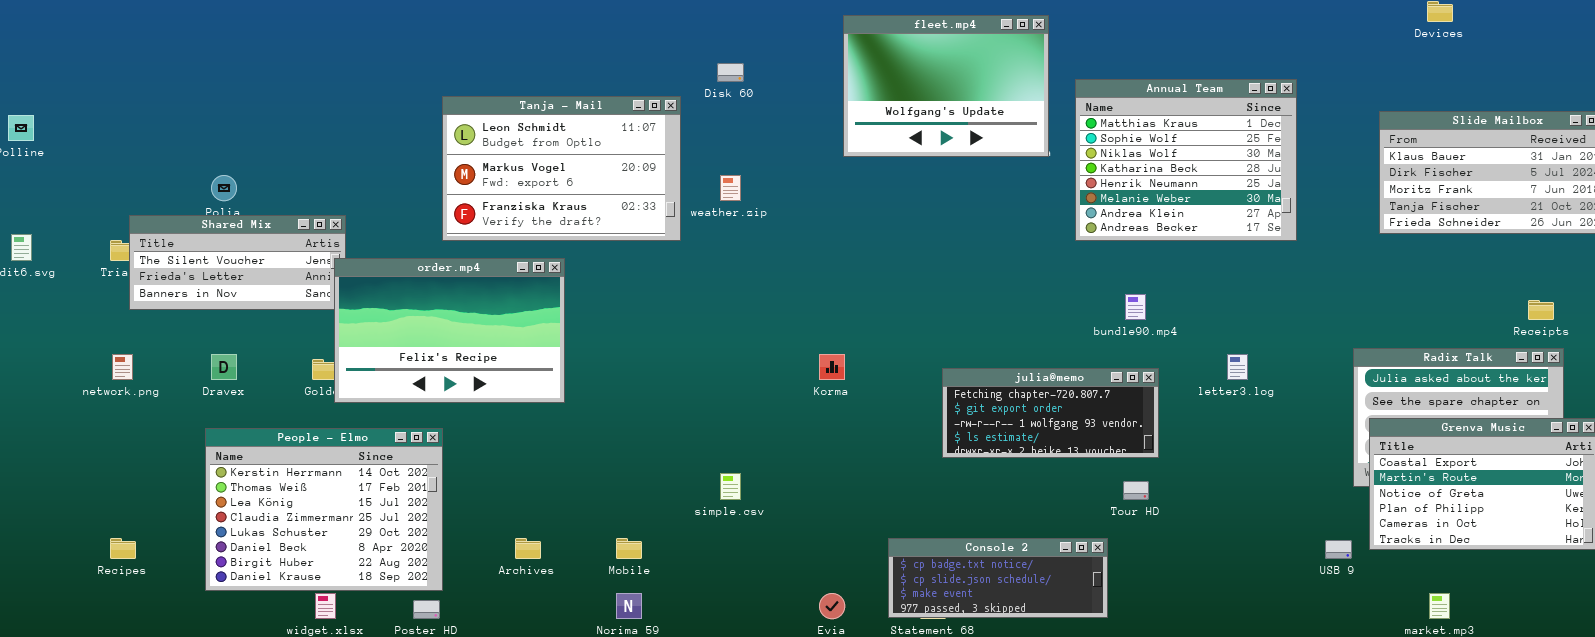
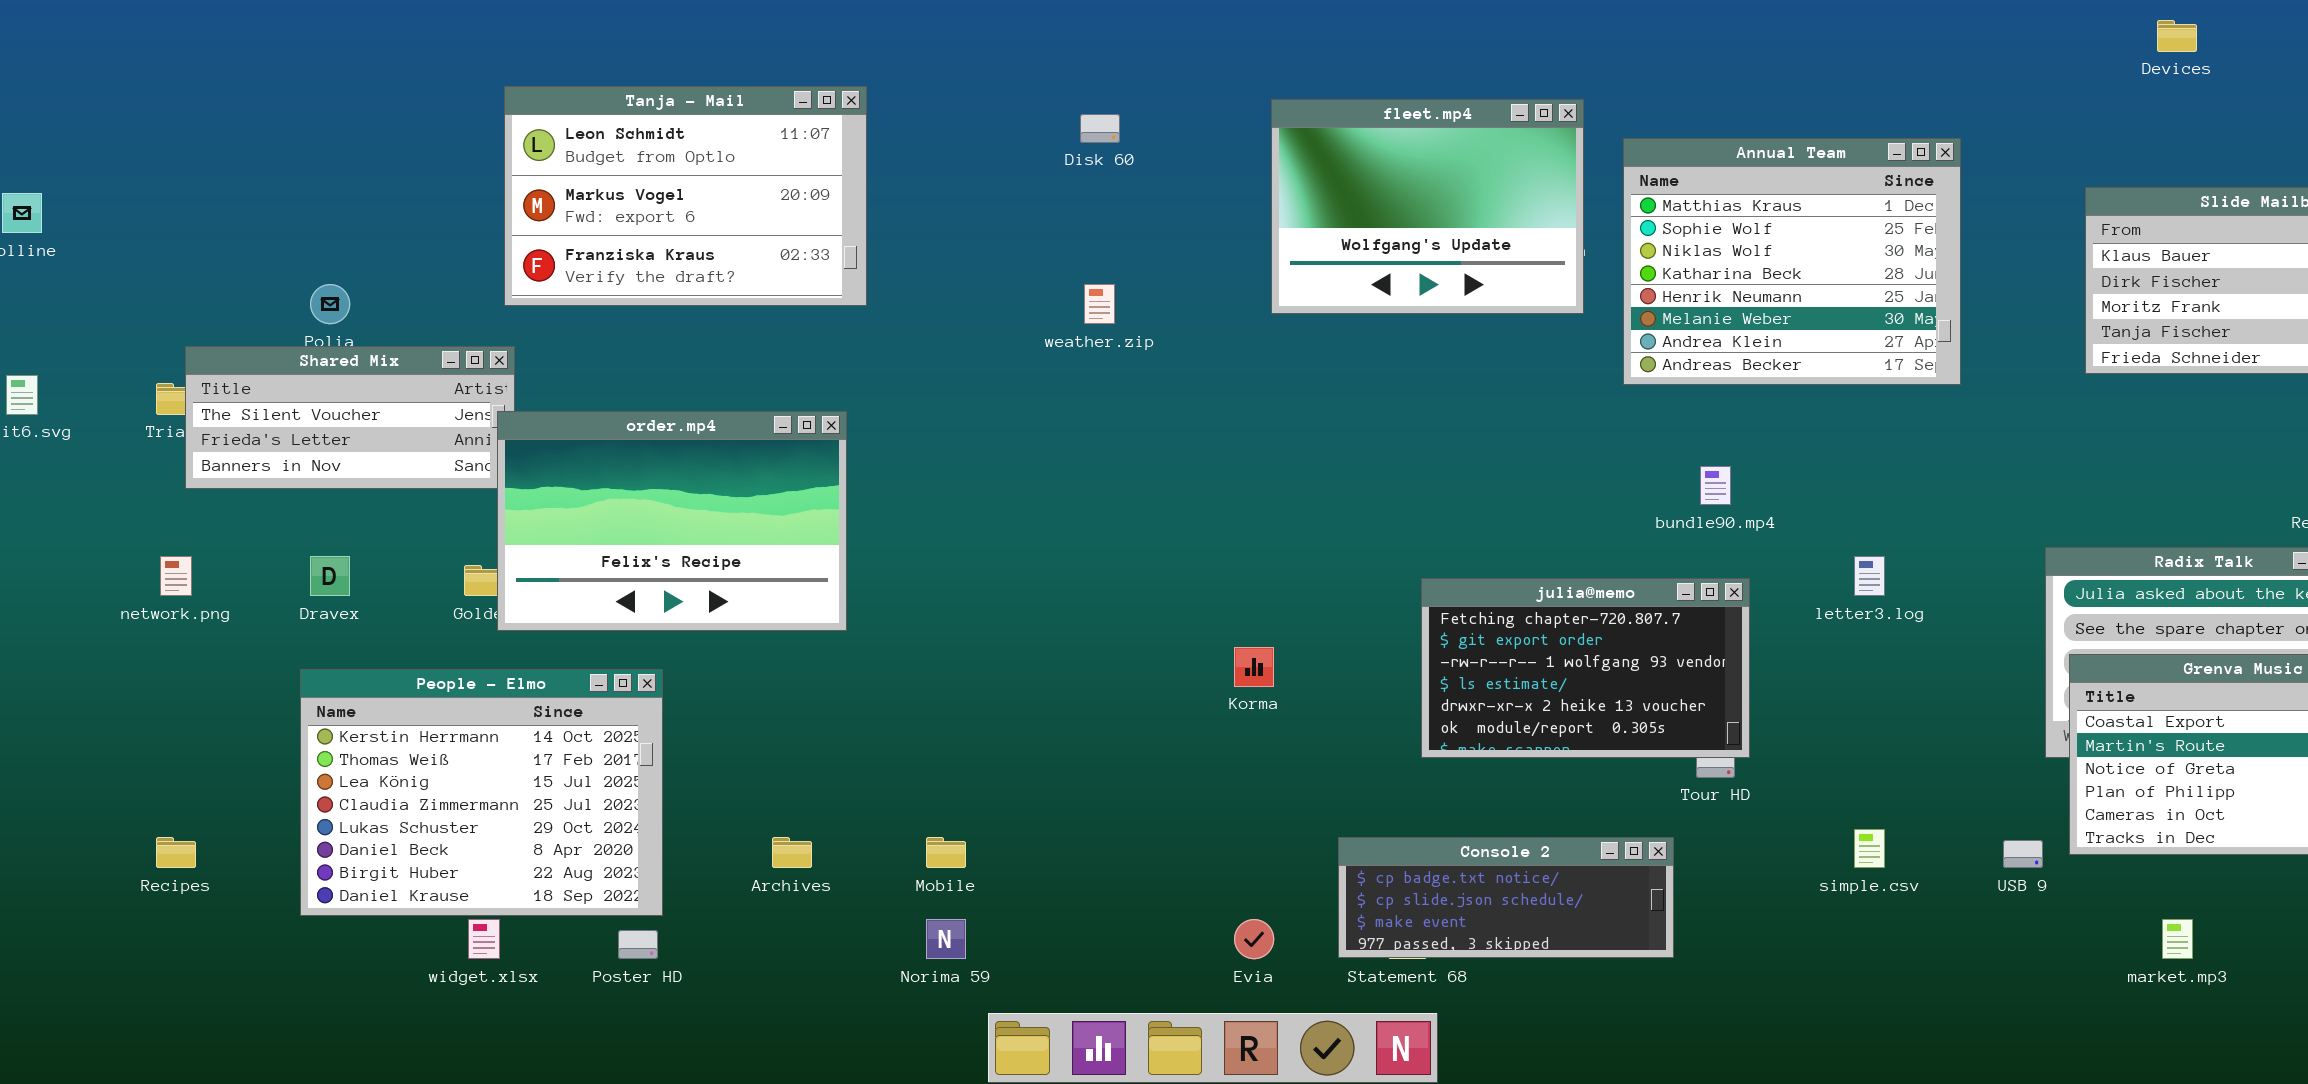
fleet.mp4: [843,15,1049,157] -> [1271,99,1584,314], moved
Tanja - Mail: [442,96,681,241] -> [504,86,867,306], moved
Korma: [819,354,845,380] -> [1234,647,1274,687], moved
julia@memo: [942,368,1159,458] -> [1421,578,1750,758], resized
simple.csv: [720,473,741,500] -> [1854,829,1885,868], moved

